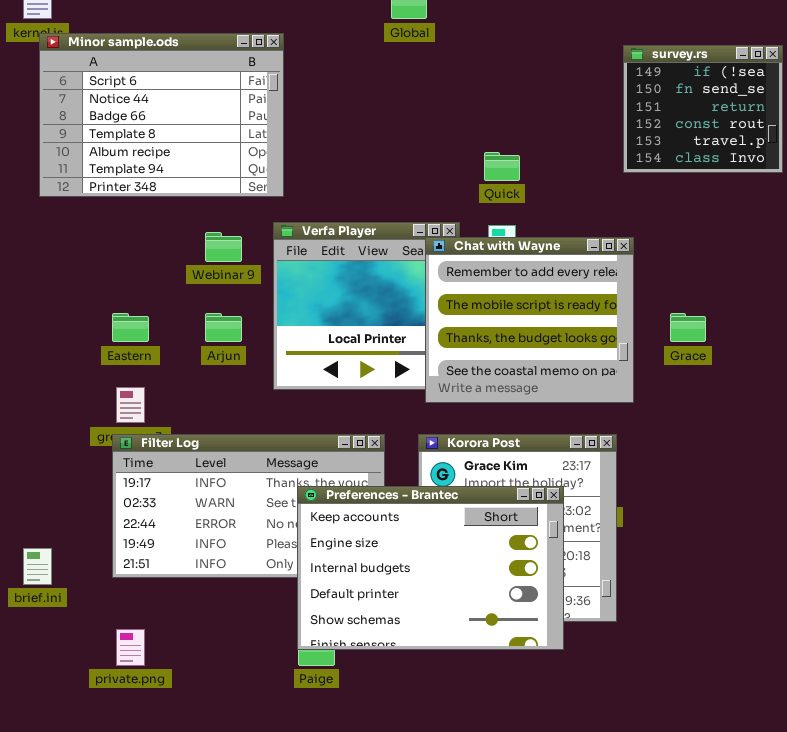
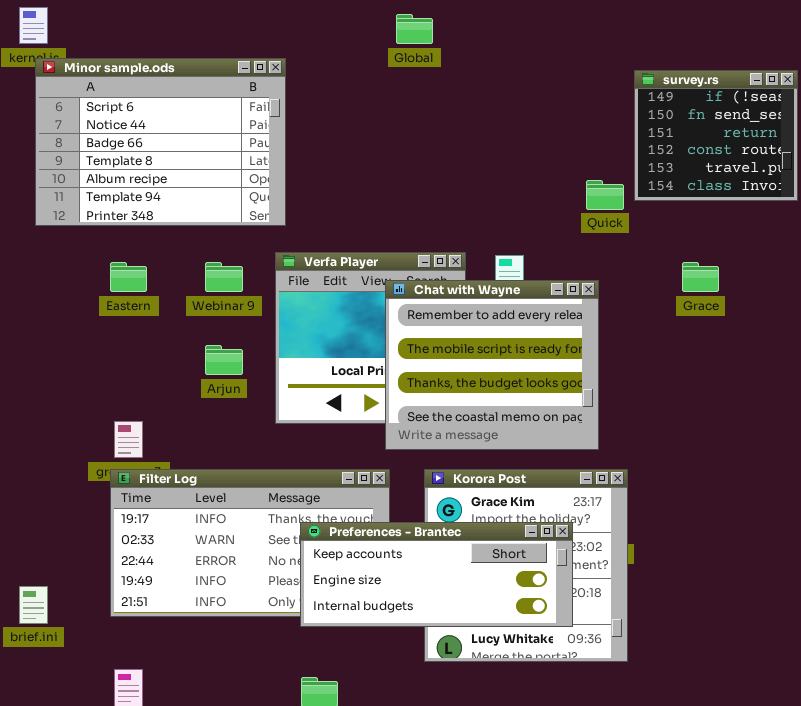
Quick: [484,152,520,181] -> [586,180,624,210], moved
Chat with Wayne: [425,237,634,403] -> [385,280,599,450], moved
Eastern: [112,313,149,342] -> [110,262,147,292], moved
Grace: [670,313,706,342] -> [682,262,719,292], moved
Preferences - Brantec: [297,486,564,650] -> [300,522,573,627], resized

